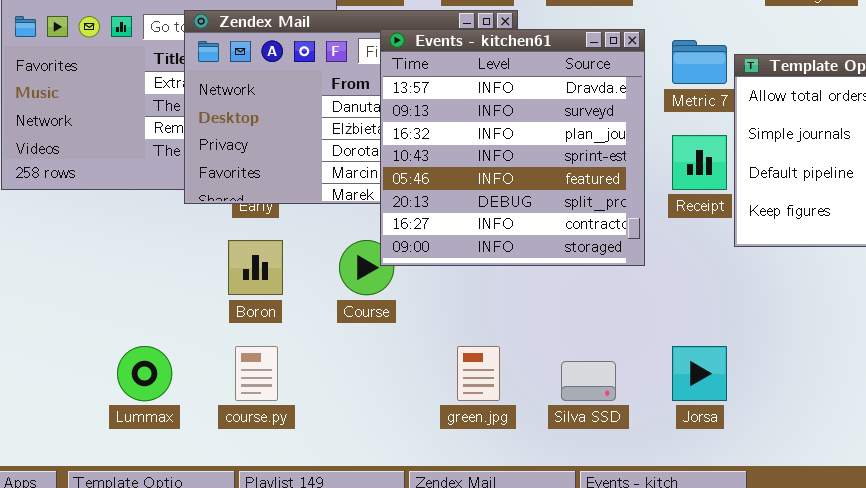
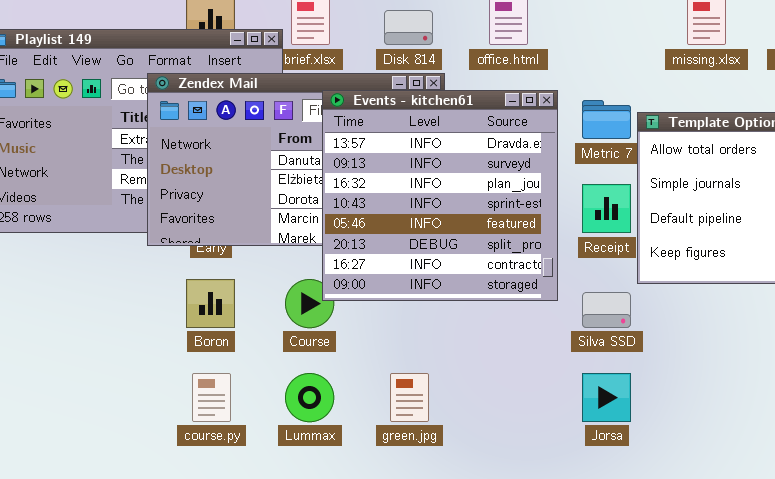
Lummax: [117,346,172,401] -> [285,373,334,422], moved
Silva SSD: [561,361,616,401] -> [582,292,631,328], moved

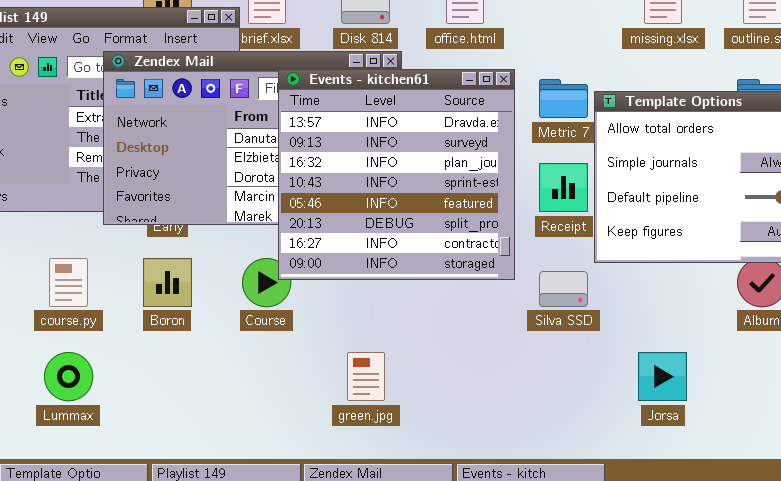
course.py: [192,373,231,422] -> [49,258,88,307], moved
Lummax: [285,373,334,422] -> [44,352,93,401], moved
Jorsa: [582,373,631,422] -> [638,352,687,401], moved

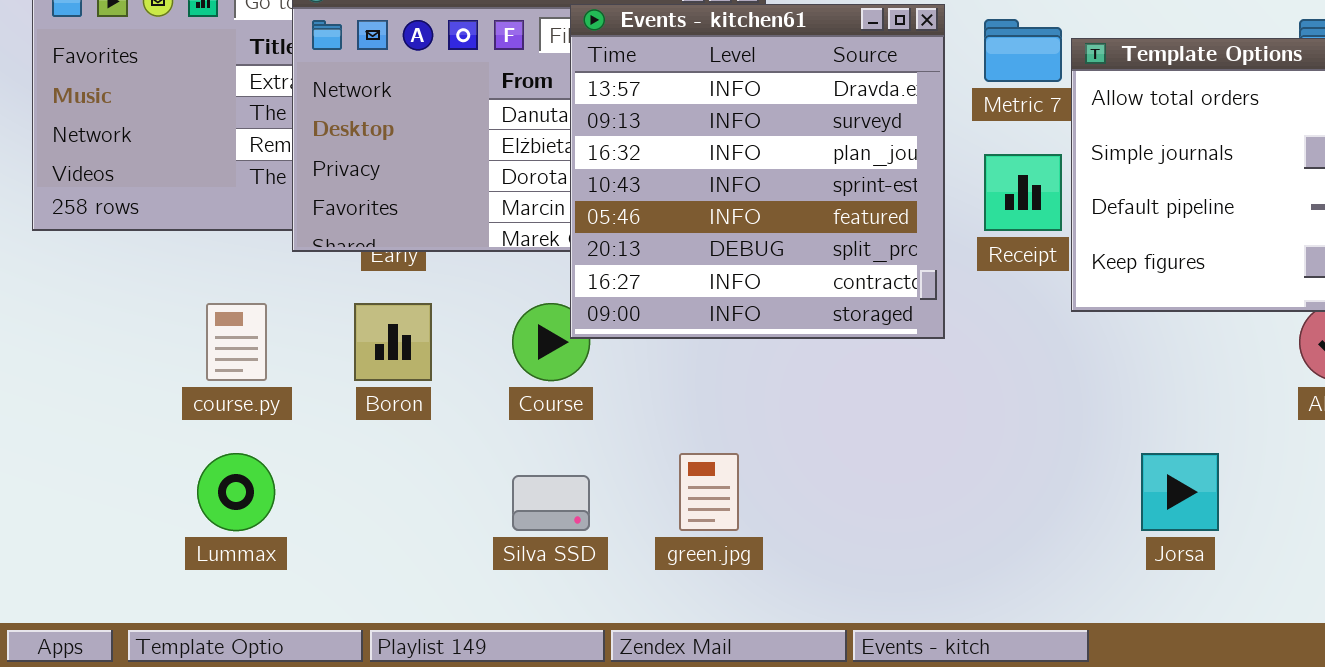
Silva SSD: [539,271,588,307] -> [512,475,590,531], moved

